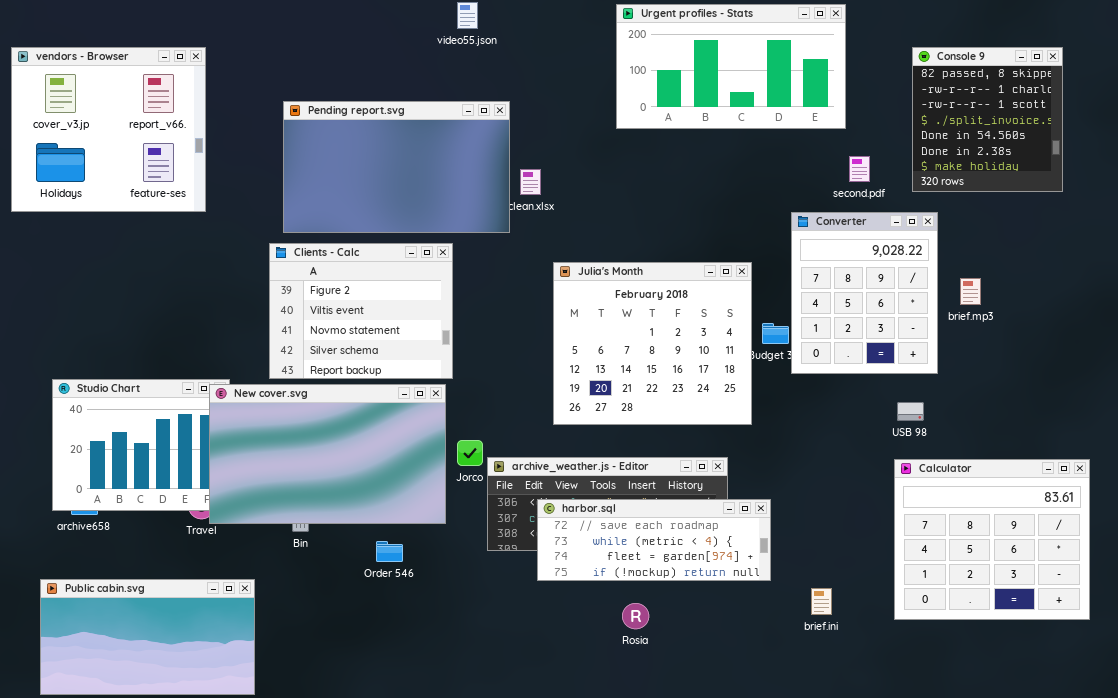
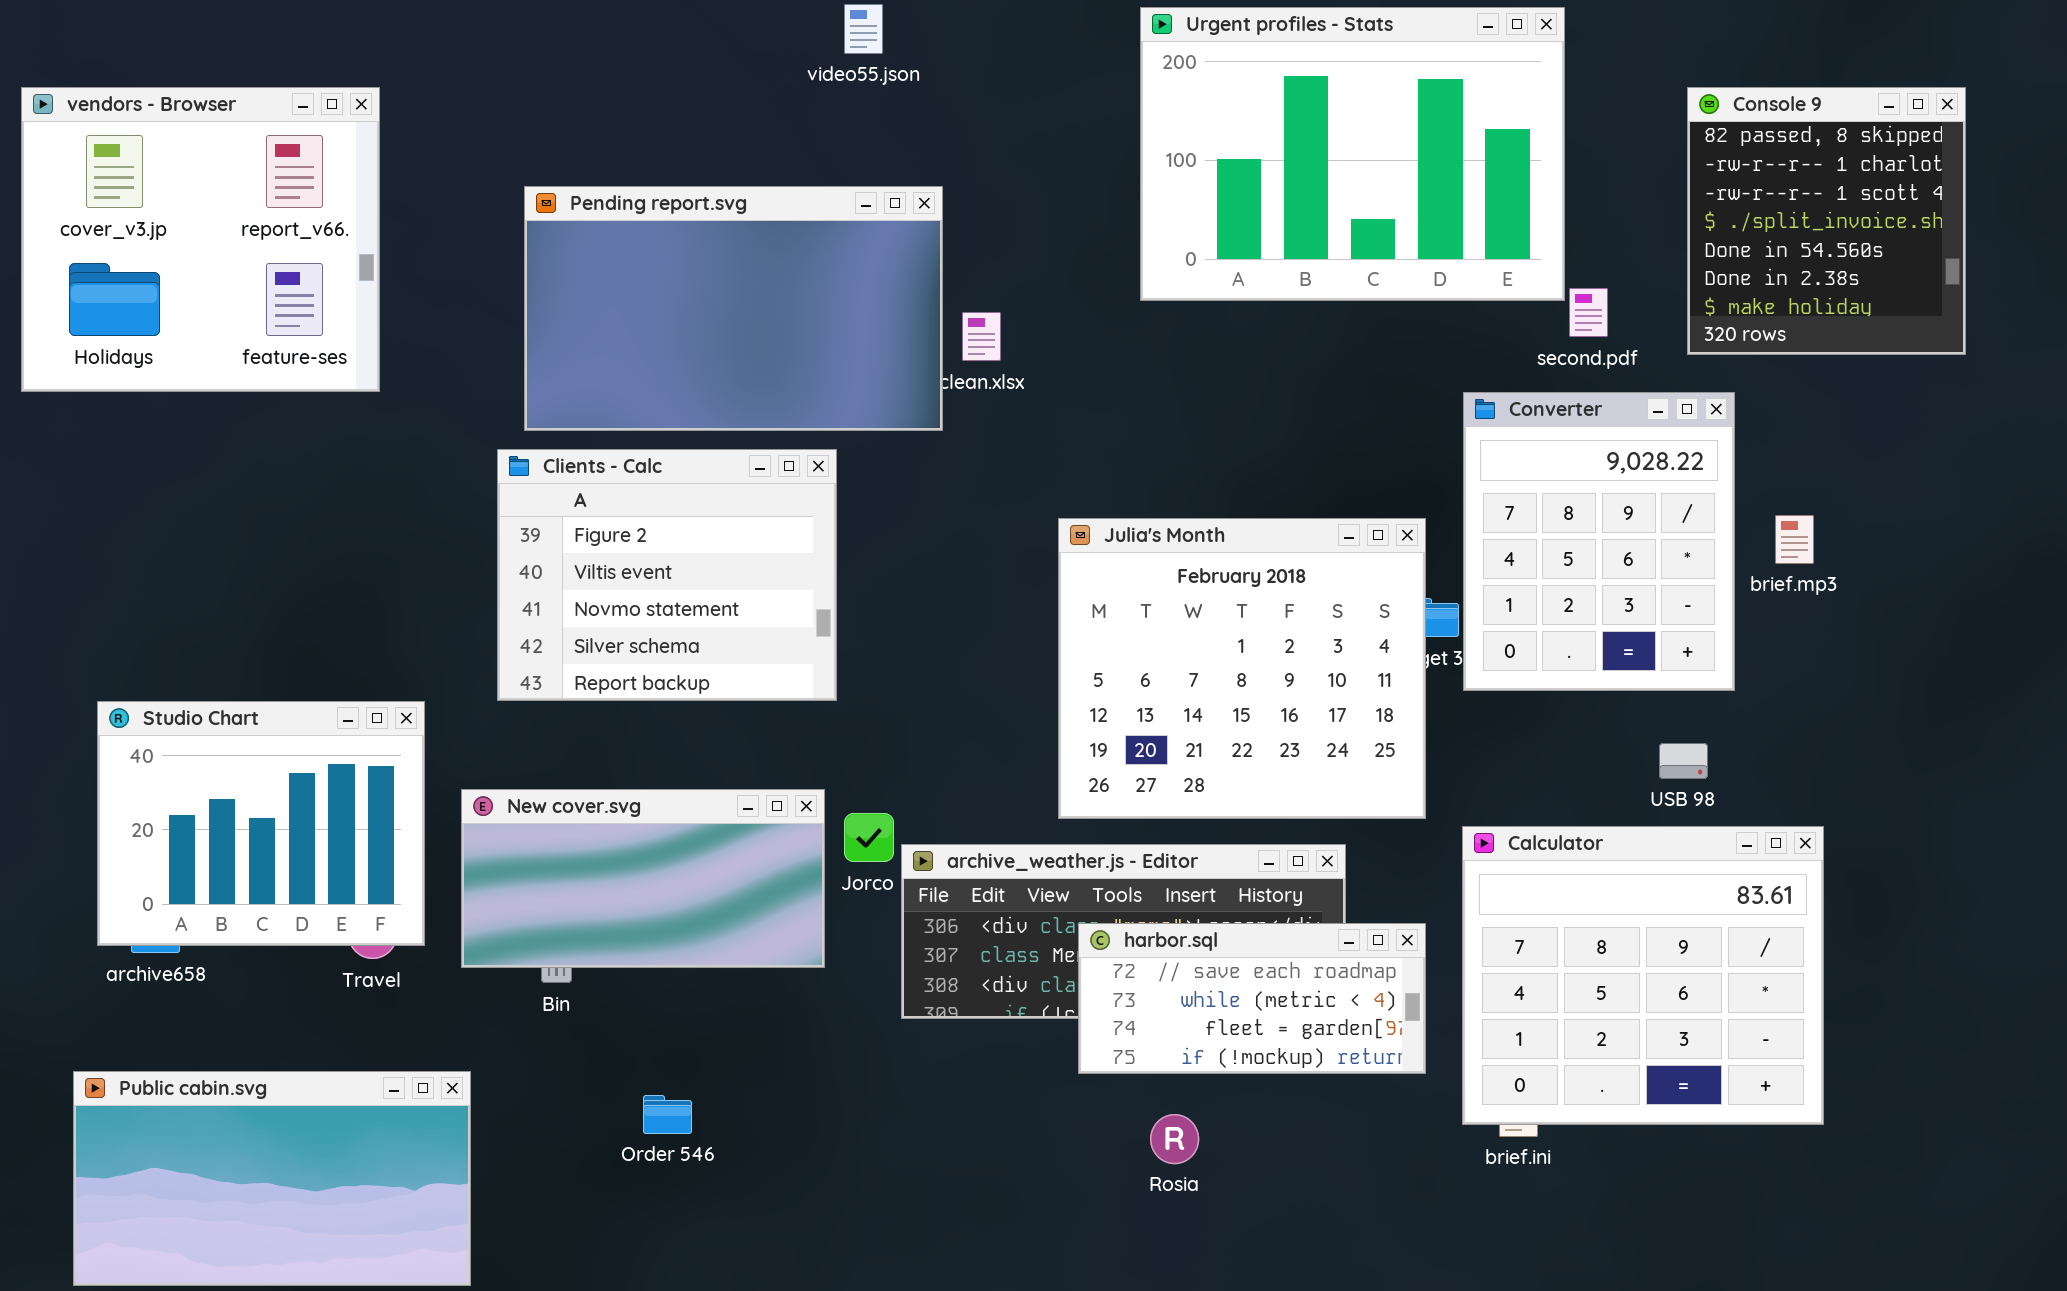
Urgent profiles - Stats: [616,4,846,129] -> [1140,7,1565,301], resized
Julia's Month: [553,262,752,425] -> [1058,518,1426,819], moved
New cover.svg: [209,384,446,524] -> [461,789,825,968], resized
Calculator: [894,459,1090,620] -> [1462,826,1824,1125], moved
harbor.sql: [537,499,771,581] -> [1078,923,1426,1074], resized
Order 546: [376,541,403,562] -> [643,1095,692,1134], moved

